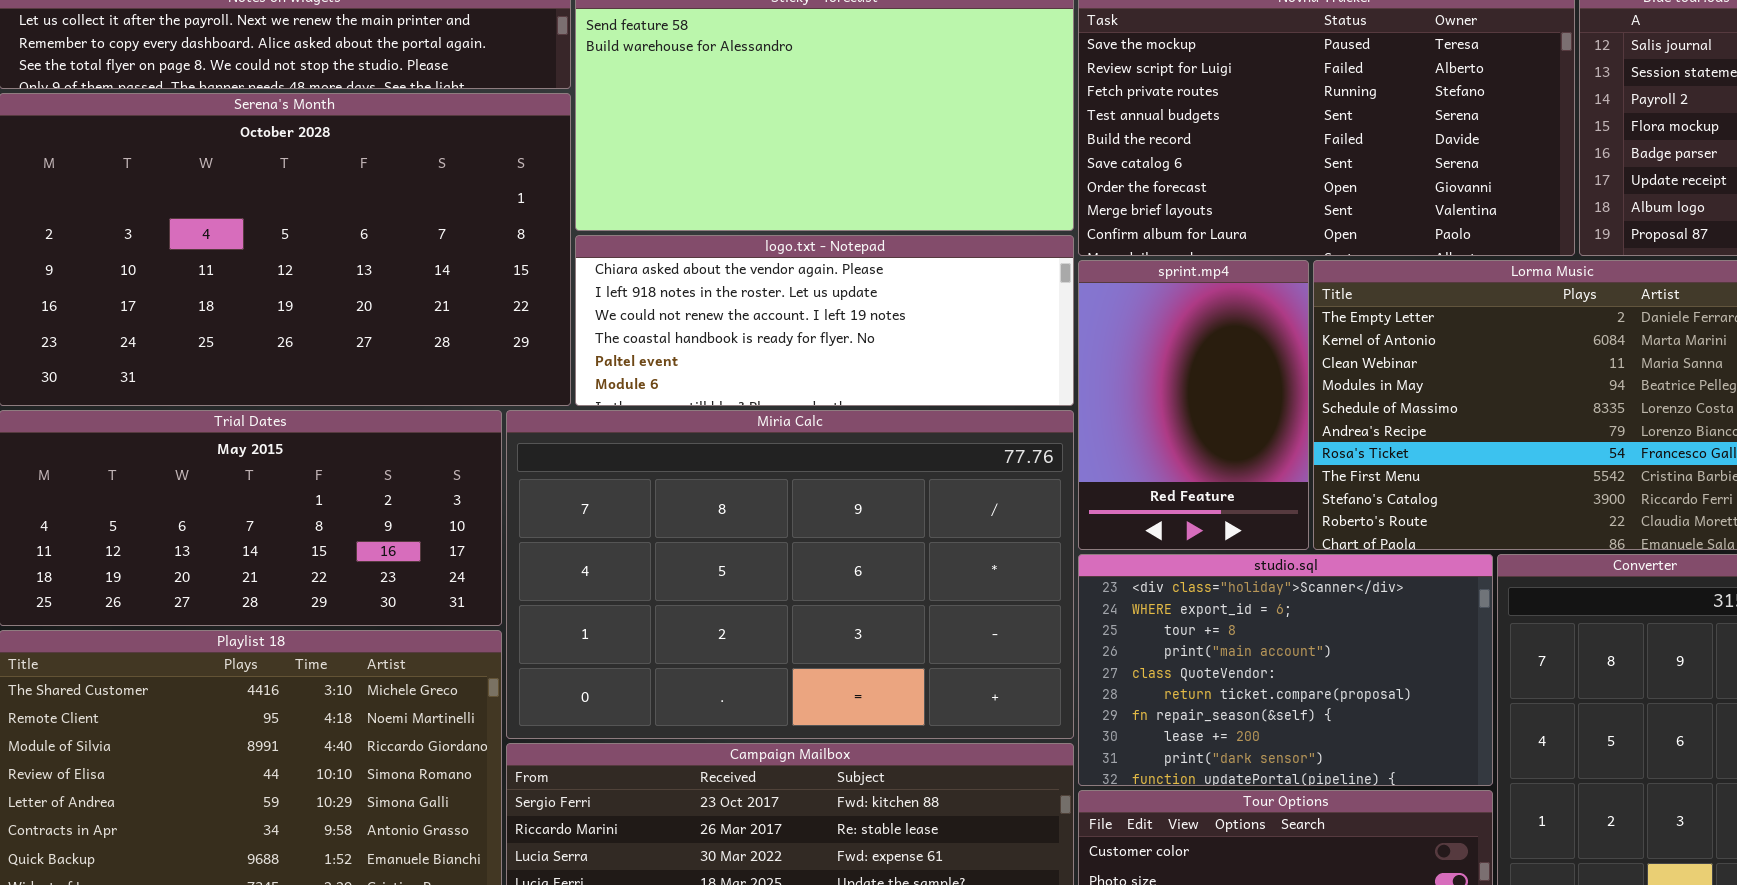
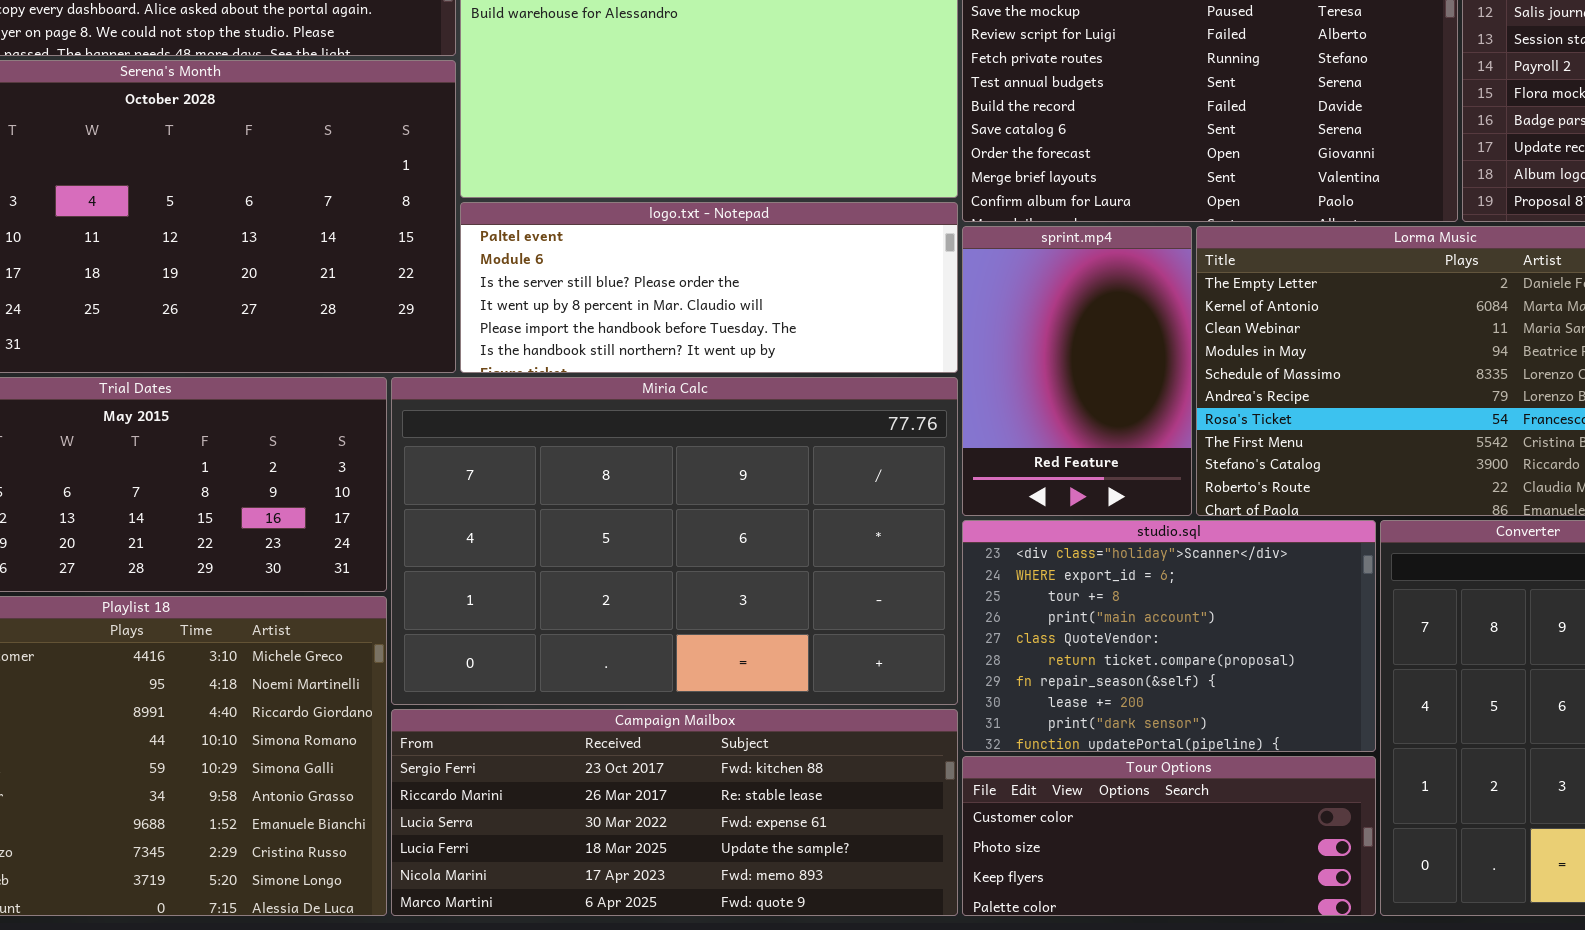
logo.txt - Notepad: [575,235,1074,406] -> [460,202,958,373], scrolled down 4 rows

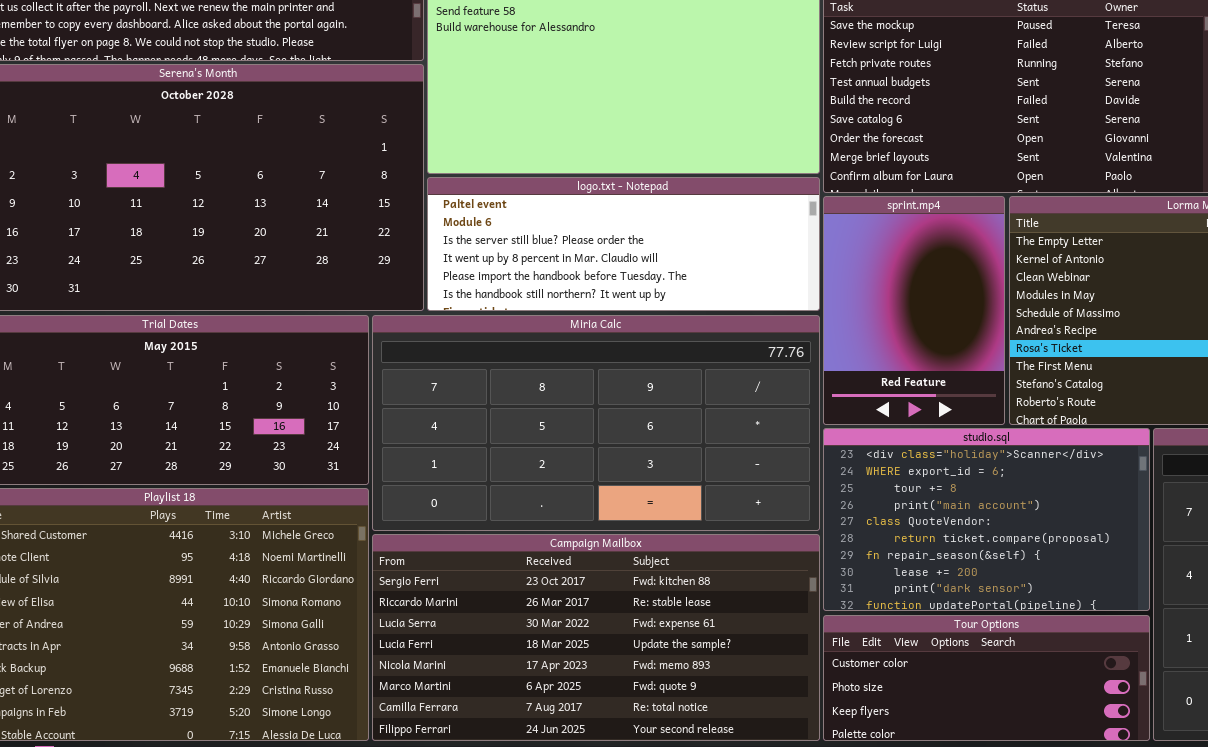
Miria Calc: [391,377,958,705] -> [372,315,820,531], resized
Campaign Mailbox: [391,709,958,916] -> [372,534,820,741], resized

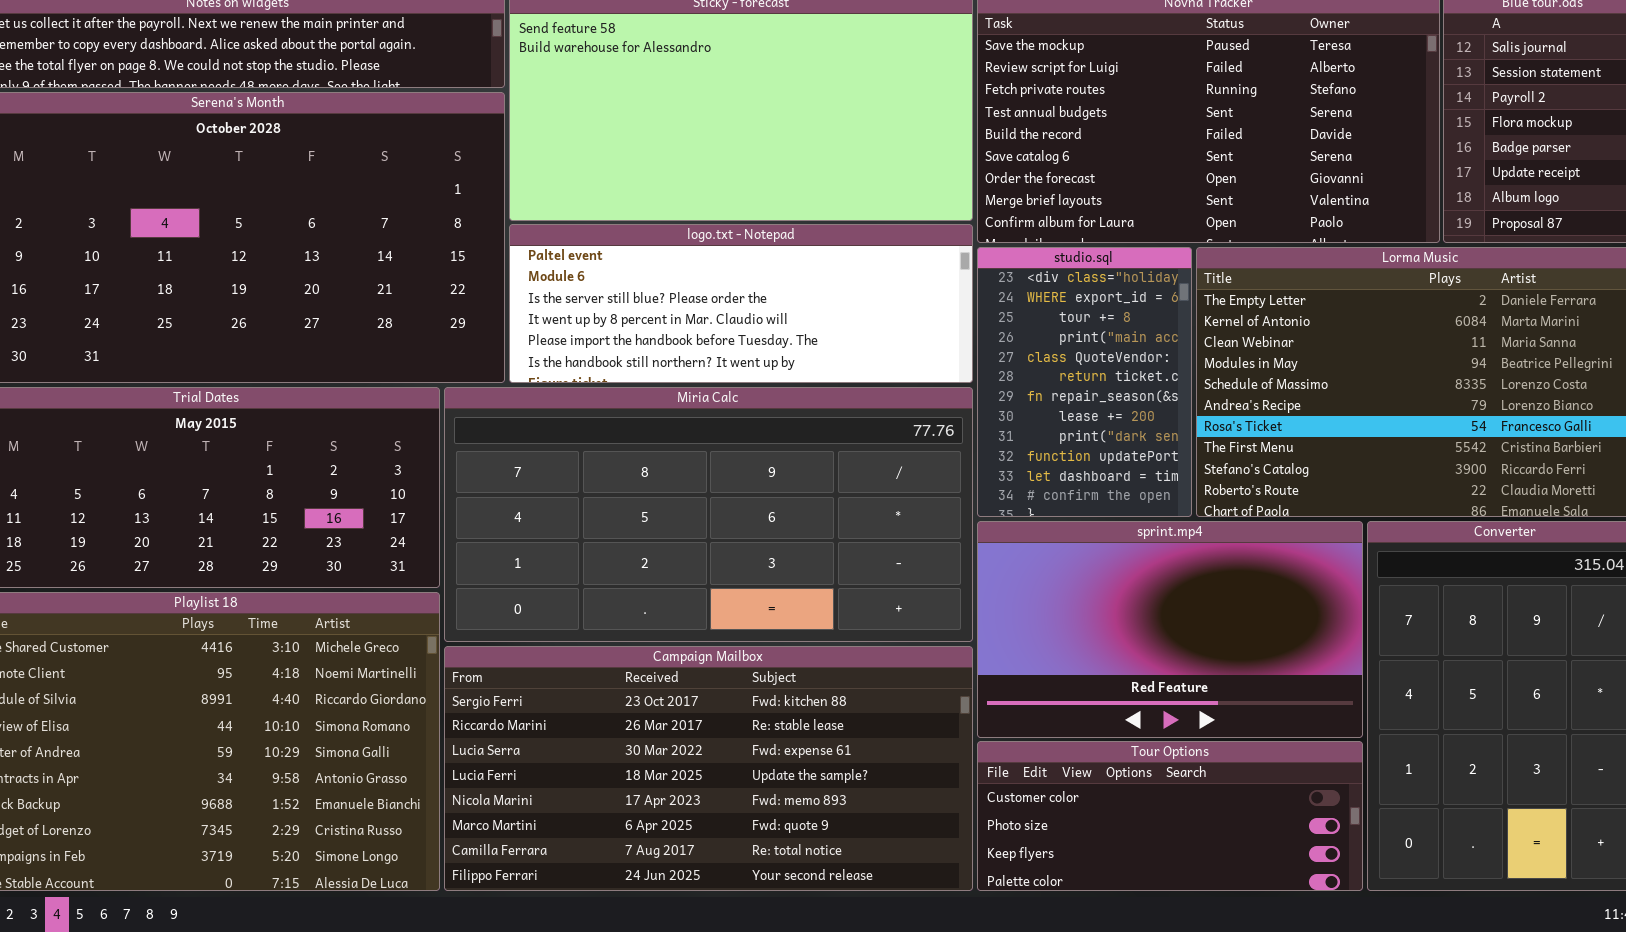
sprint.mp4: [823,196,1005,425] -> [977,521,1363,738], moved, resized
studio.sql: [823,428,1150,611] -> [977,247,1192,517], moved, resized

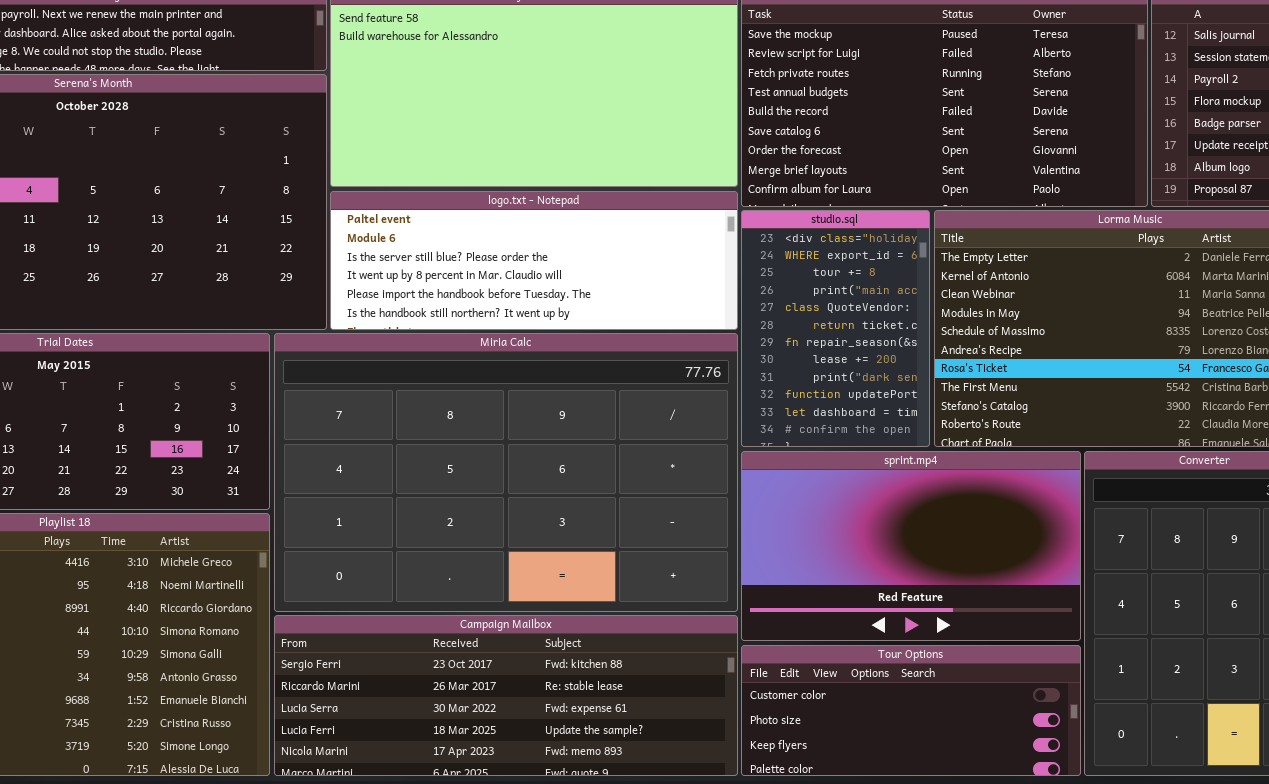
Miria Calc: [444,387,973,642] -> [274,333,738,612], resized
Campaign Mailbox: [444,646,973,891] -> [274,615,738,776], resized

